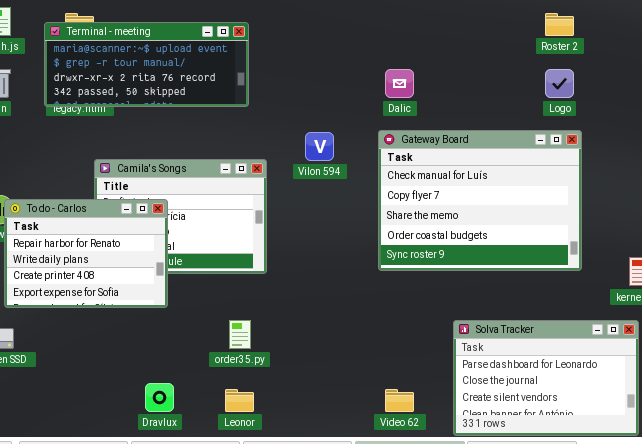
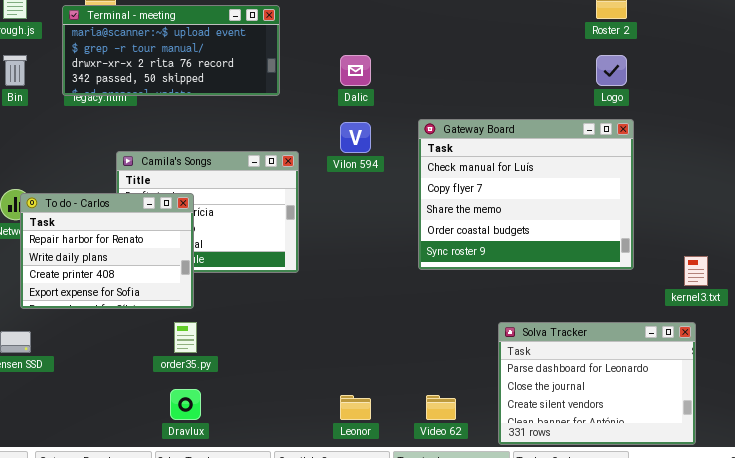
Dalic: [385,69,414,98] -> [340,55,371,86], moved
order35.py: [229,320,251,349] -> [174,322,197,353], moved
Leonor: [225,389,254,412] -> [340,395,371,420], moved

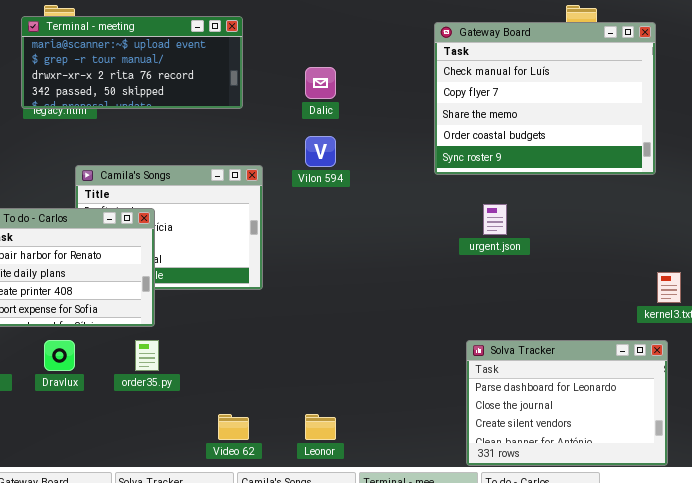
Gateway Board: [418,119,634,270] -> [434,22,656,175], moved
Dravlux: [170,389,201,420] -> [44,340,75,371], moved
Video 62: [426,395,456,420] -> [218,414,249,440], moved

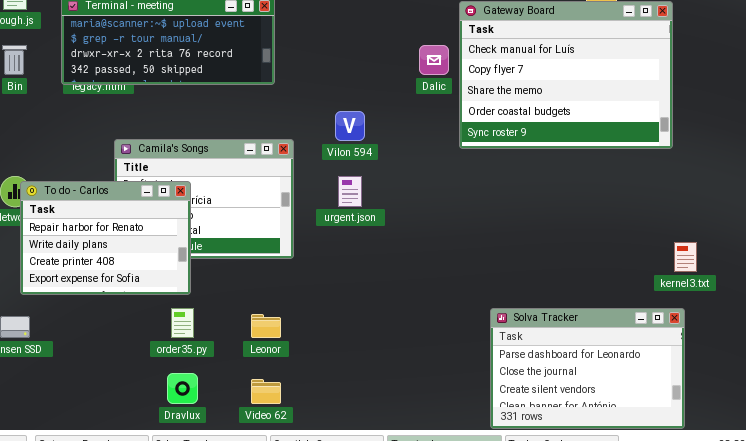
Dalic: [305,67,336,99] -> [419,45,449,75], moved
urgent.json: [483,204,507,235] -> [338,176,362,207], moved
Dravlux: [44,340,75,371] -> [167,373,198,404], moved
Leonor: [305,414,336,440] -> [251,314,281,338], moved

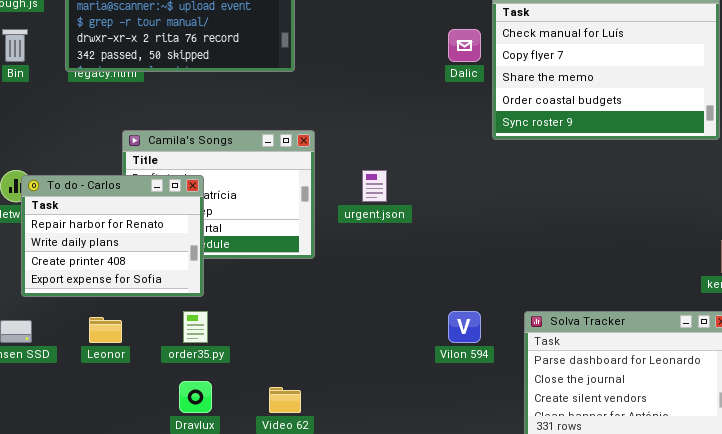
Vilon 594: [335,111,365,141] -> [448,311,481,343], moved
Leonor: [251,314,281,338] -> [89,317,122,343], moved

